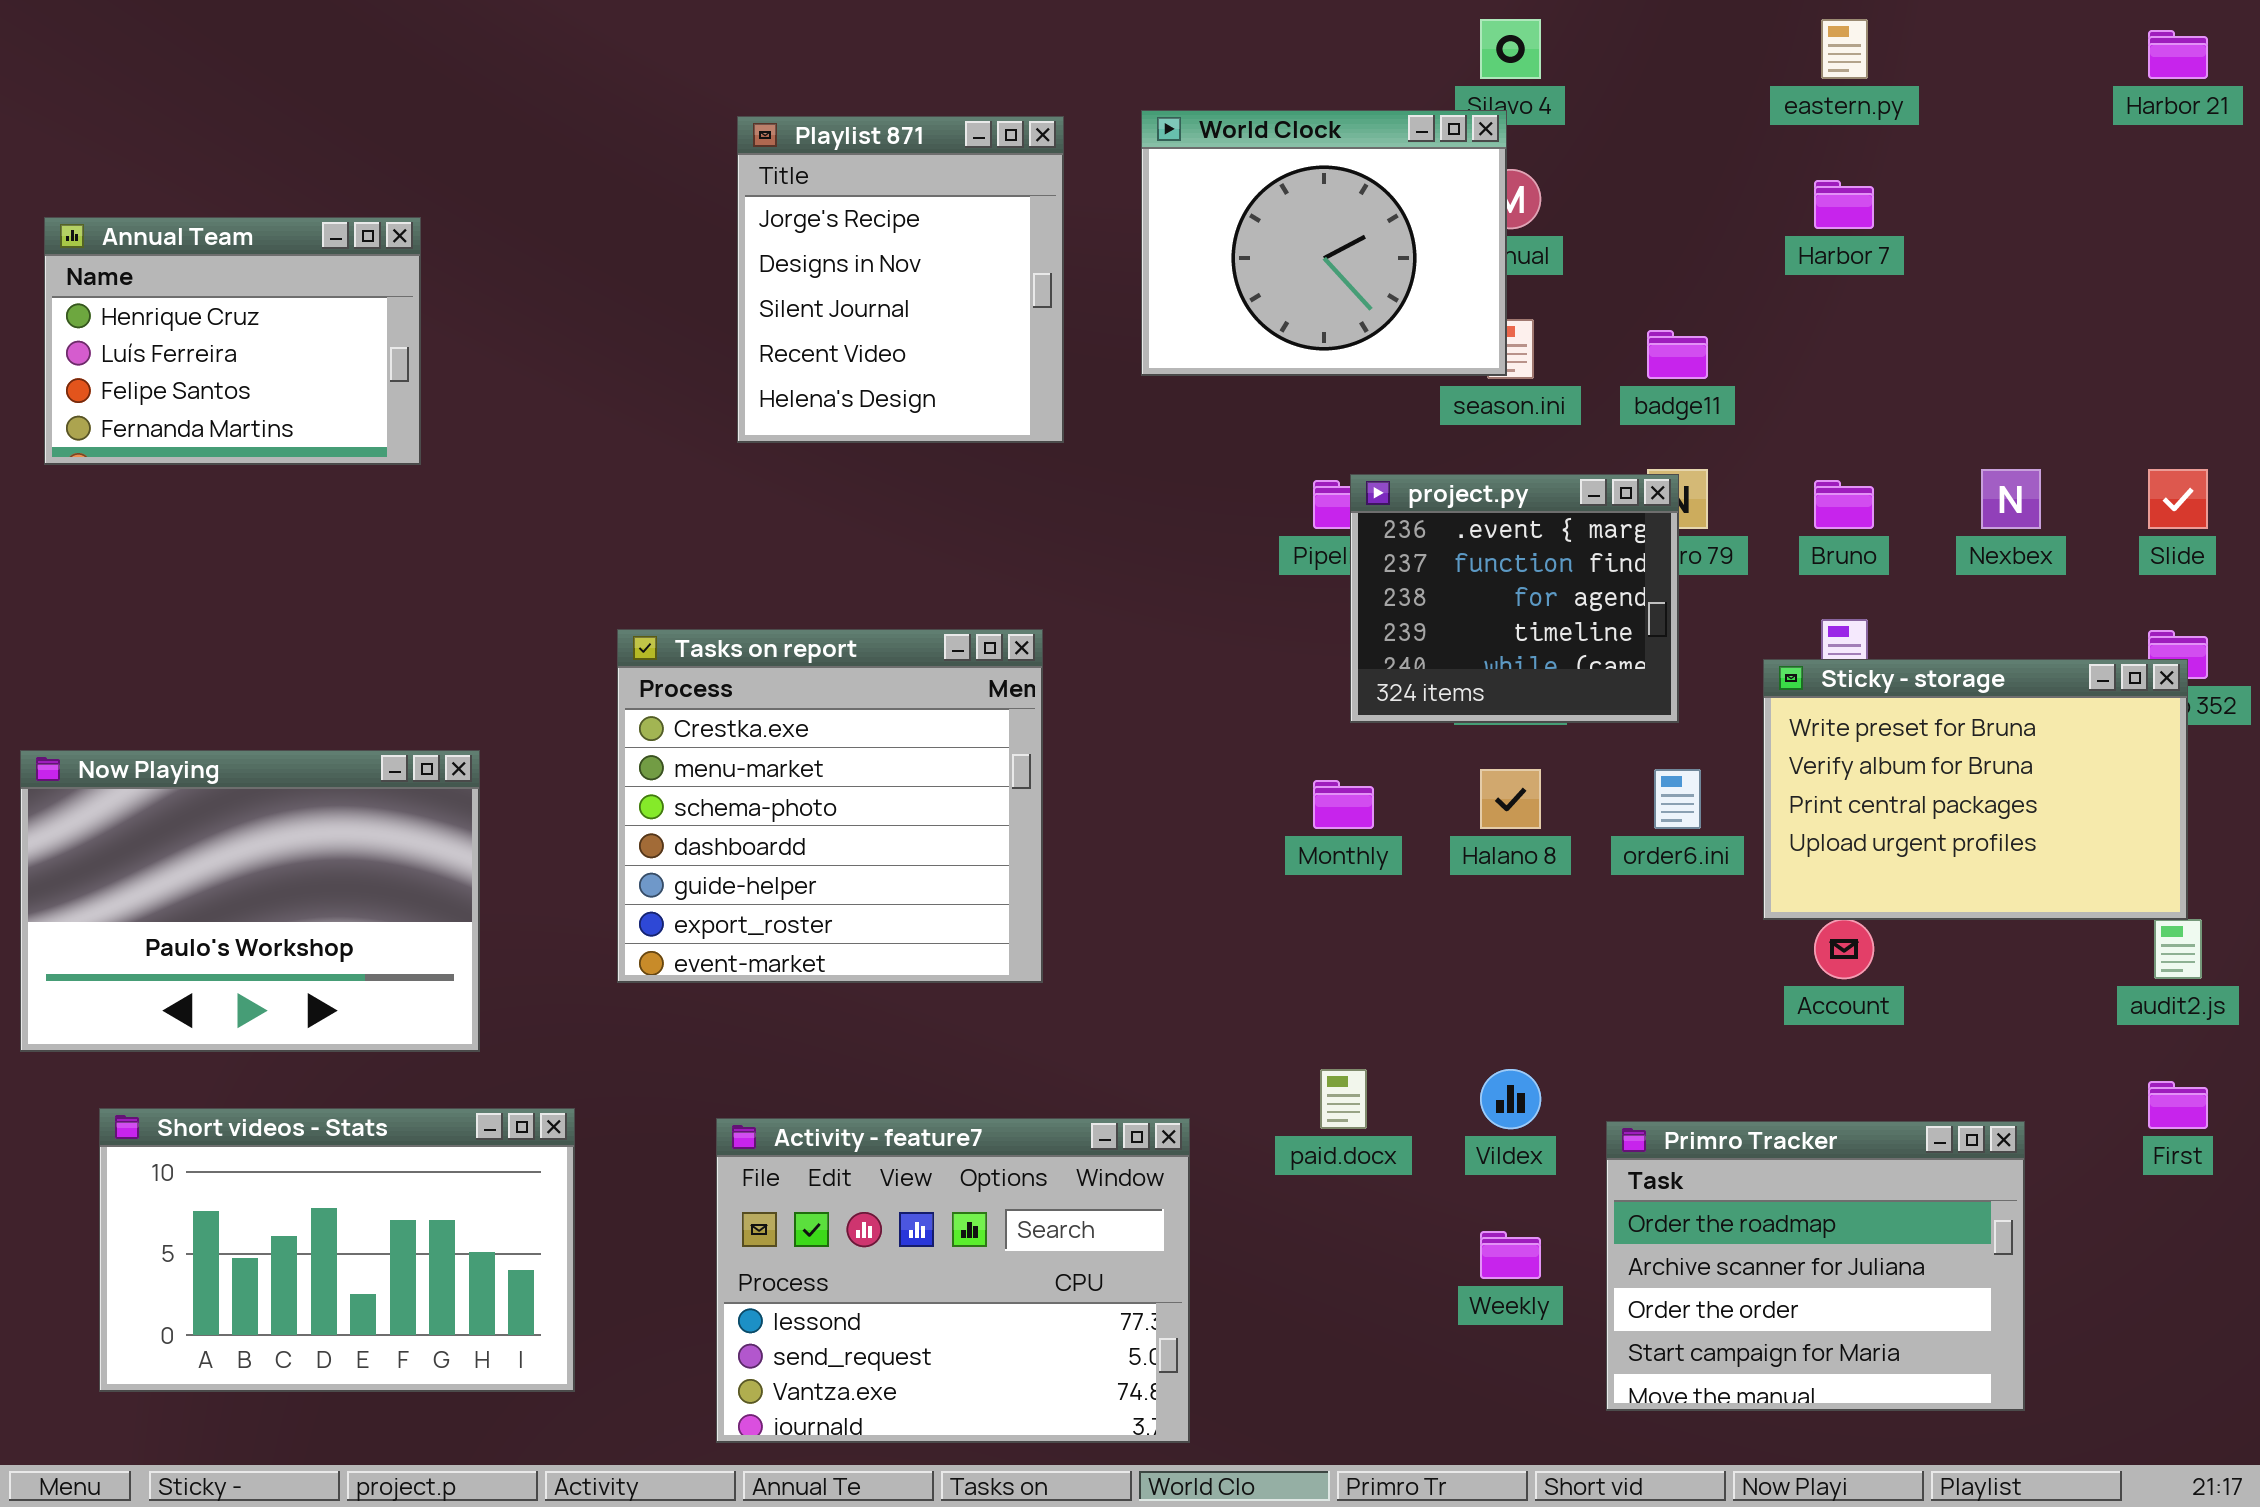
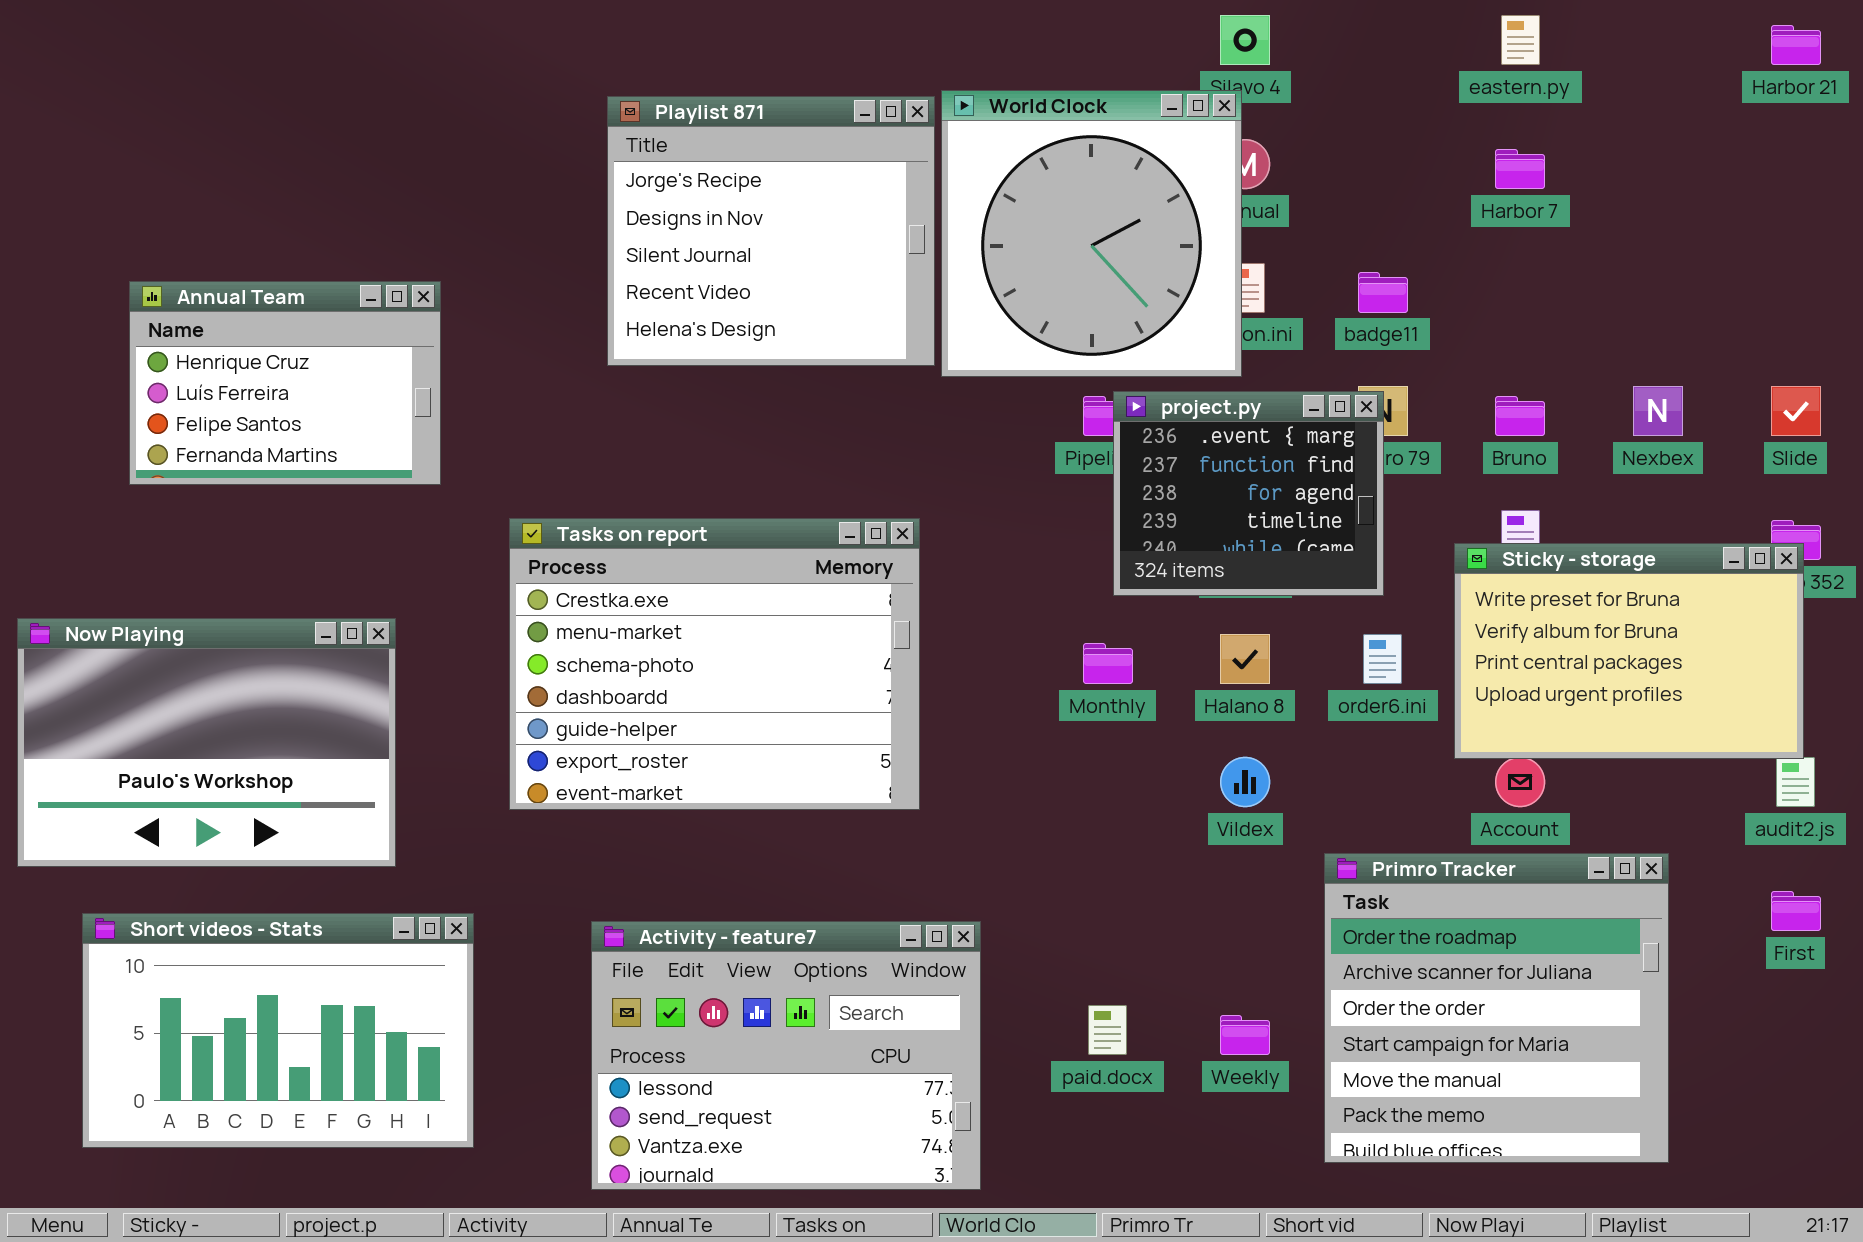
World Clock: [1141,110,1507,376] -> [941,90,1242,377], resized
Playlist 871: [737,116,1064,443] -> [607,96,935,366], resized
Annual Team: [44,217,421,465] -> [129,281,441,485], moved
Tasks on report: [617,629,1043,983] -> [509,518,920,810], resized
paid.docx: [1320,1069,1367,1129] -> [1088,1005,1127,1055], moved
Vildex: [1480,1069,1541,1129] -> [1220,757,1270,807], moved
Primro Tracker: [1606,1121,2025,1411] -> [1324,853,1669,1163], resized

